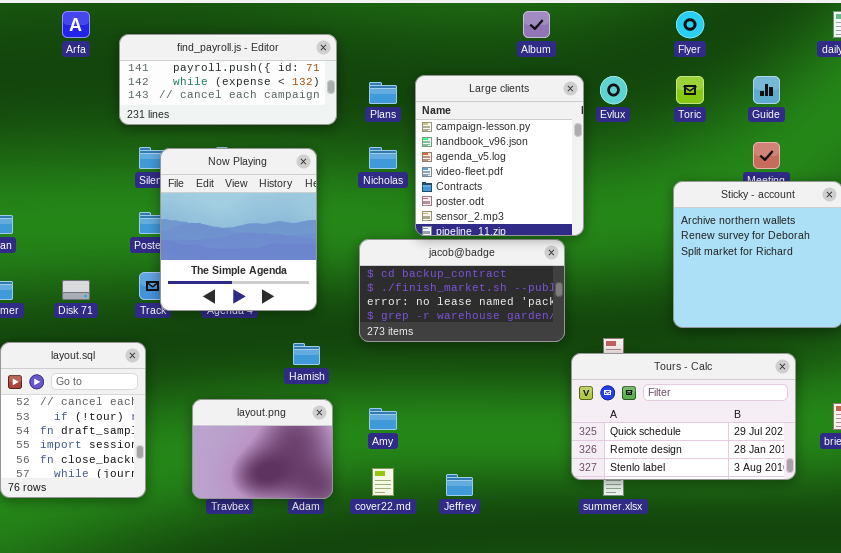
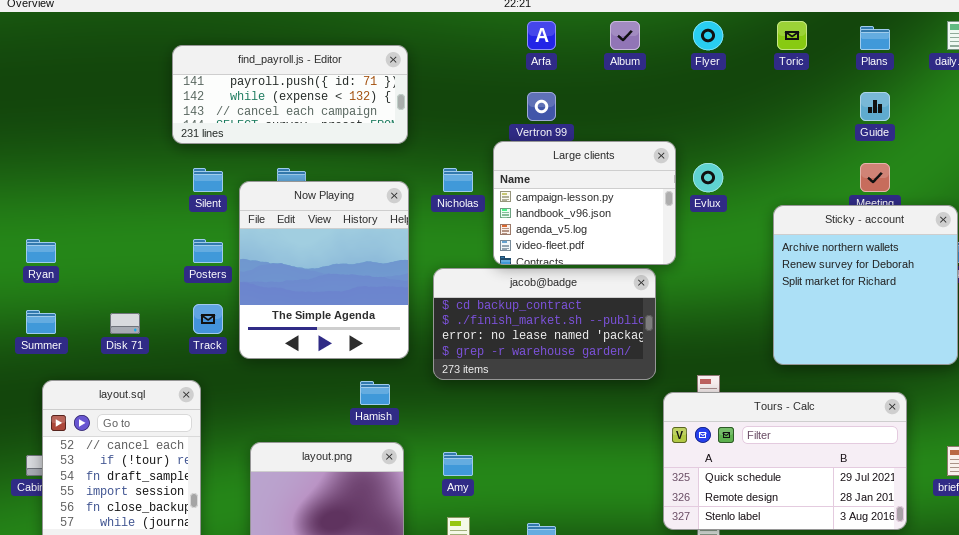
Arfa: [62,11,90,38] -> [527,21,556,50], moved
Flyer: [676,11,704,38] -> [693,21,723,50], moved
Large clients: [415,75,584,236] -> [493,141,676,265], resized
Evlux: [600,76,627,104] -> [693,163,723,192], moved
Toric: [676,76,704,104] -> [777,21,807,50], moved
Plans: [369,82,397,104] -> [860,26,890,50], moved
Now Playing: [160,148,317,311] -> [239,181,409,359], moved

